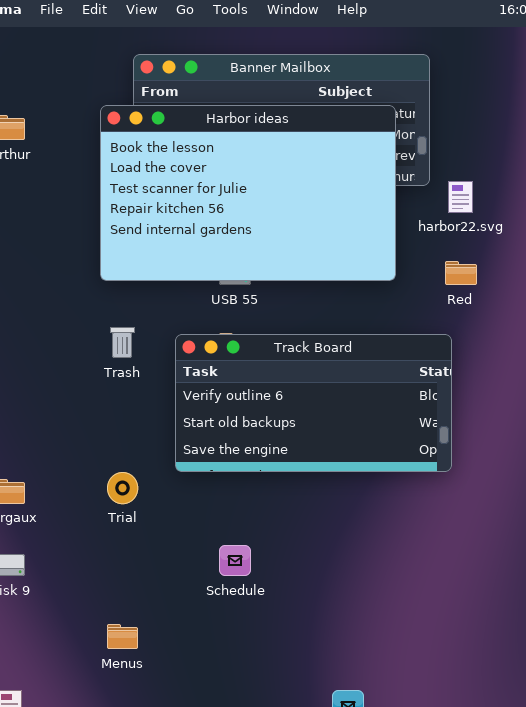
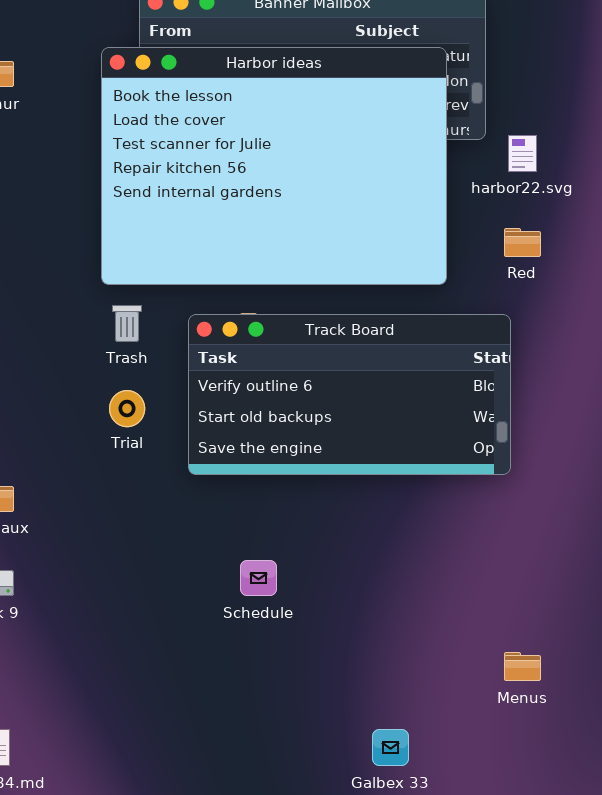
Harbor ideas: [100,105,396,281] -> [101,47,447,285], resized
Trial: [107,472,138,504] -> [109,390,145,427], moved
Menus: [107,624,138,649] -> [504,652,541,681], moved

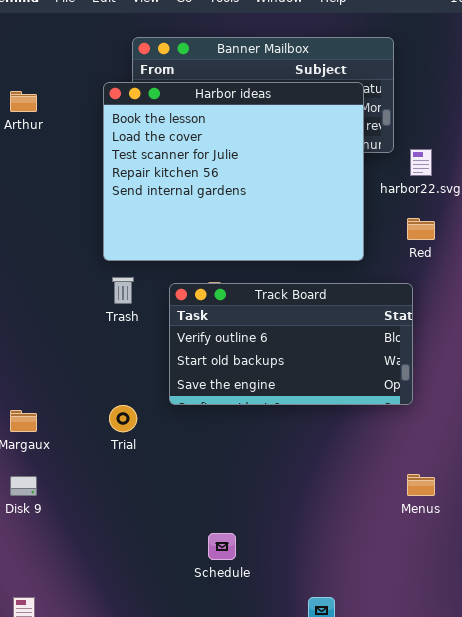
Trial: [109,390,145,427] -> [109,405,137,432], moved
Schedule: [240,560,277,596] -> [208,533,236,560], moved
Menus: [504,652,541,681] -> [407,474,435,496], moved

